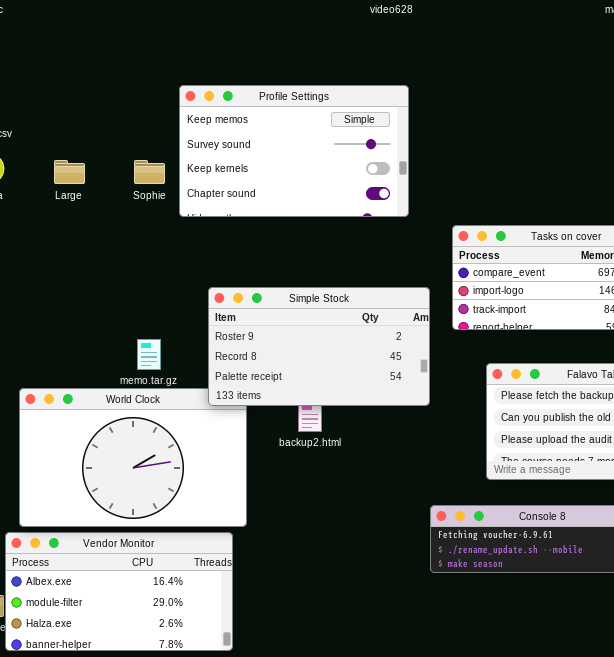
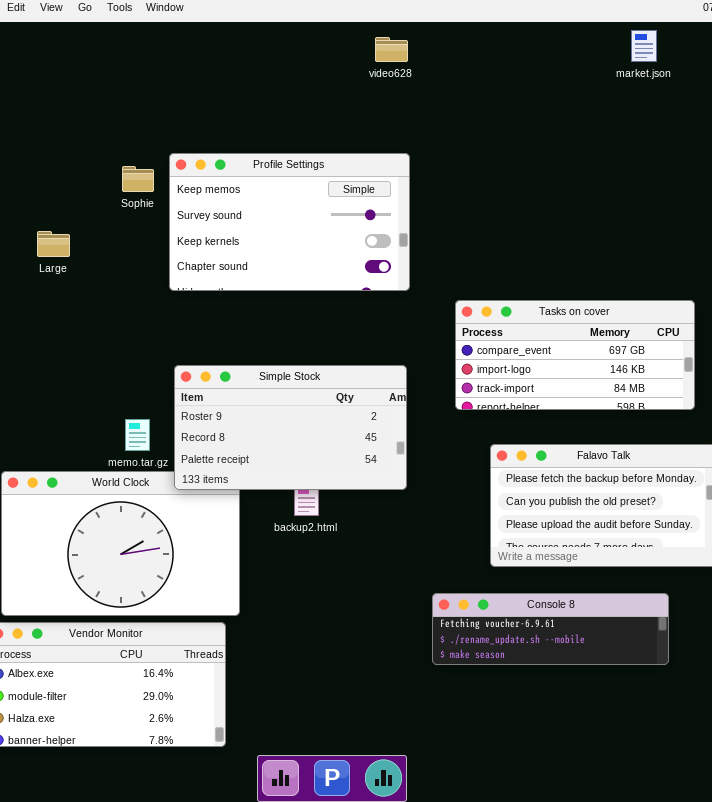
Sophie: [134,160,165,184] -> [122,166,154,192], moved
Simple Stock: [208,287,430,406] -> [174,365,407,490], moved

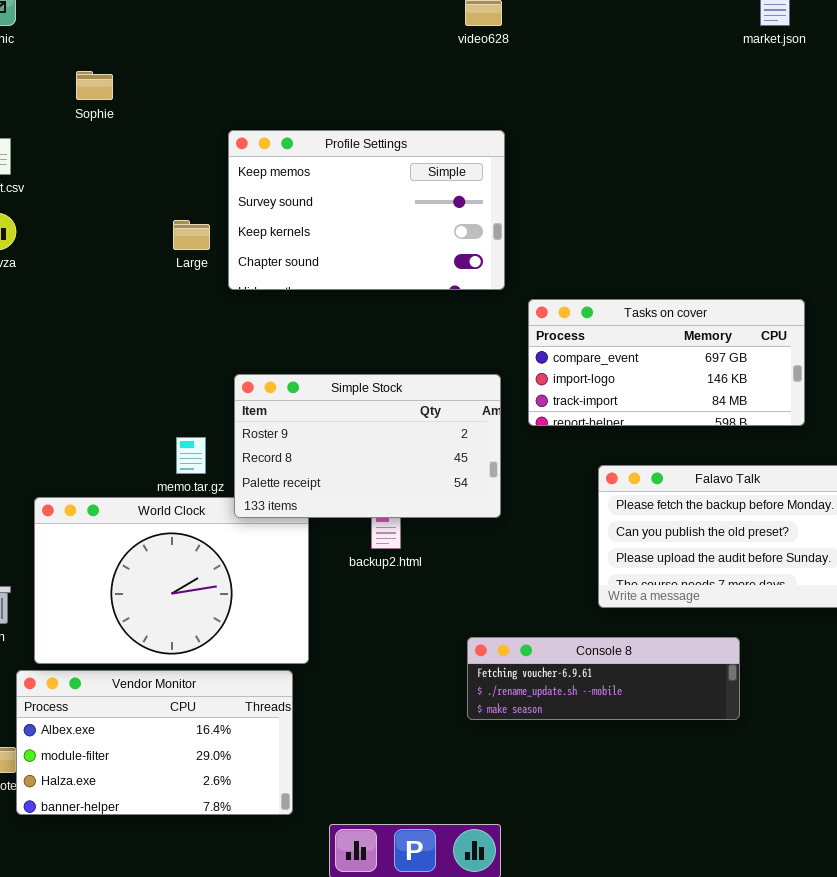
Sophie: [122,166,154,192] -> [76,71,113,100], moved
Large: [37,231,70,257] -> [173,220,210,250], moved
Tasks on cover: [455,300,695,410] -> [528,299,805,426], moved
Console 8: [432,593,669,665] -> [467,637,740,720], moved

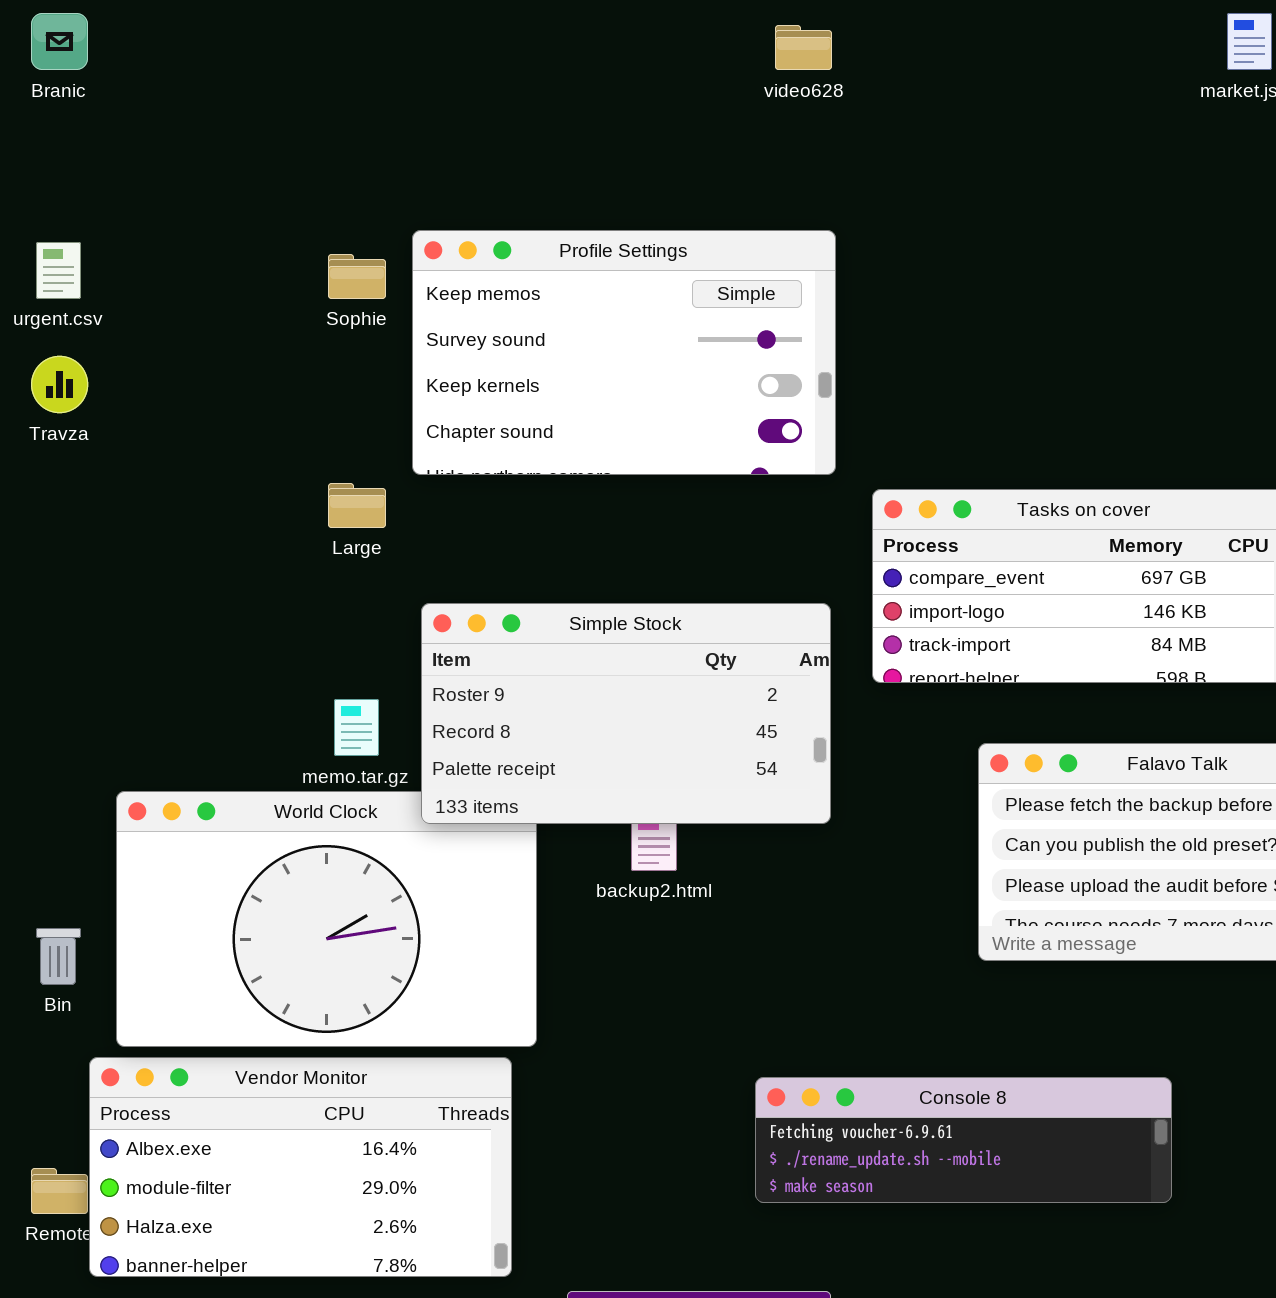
Sophie: [76,71,113,100] -> [328,254,386,299], moved
Large: [173,220,210,250] -> [328,483,386,528], moved
Console 8: [467,637,740,720] -> [755,1077,1172,1203], moved

